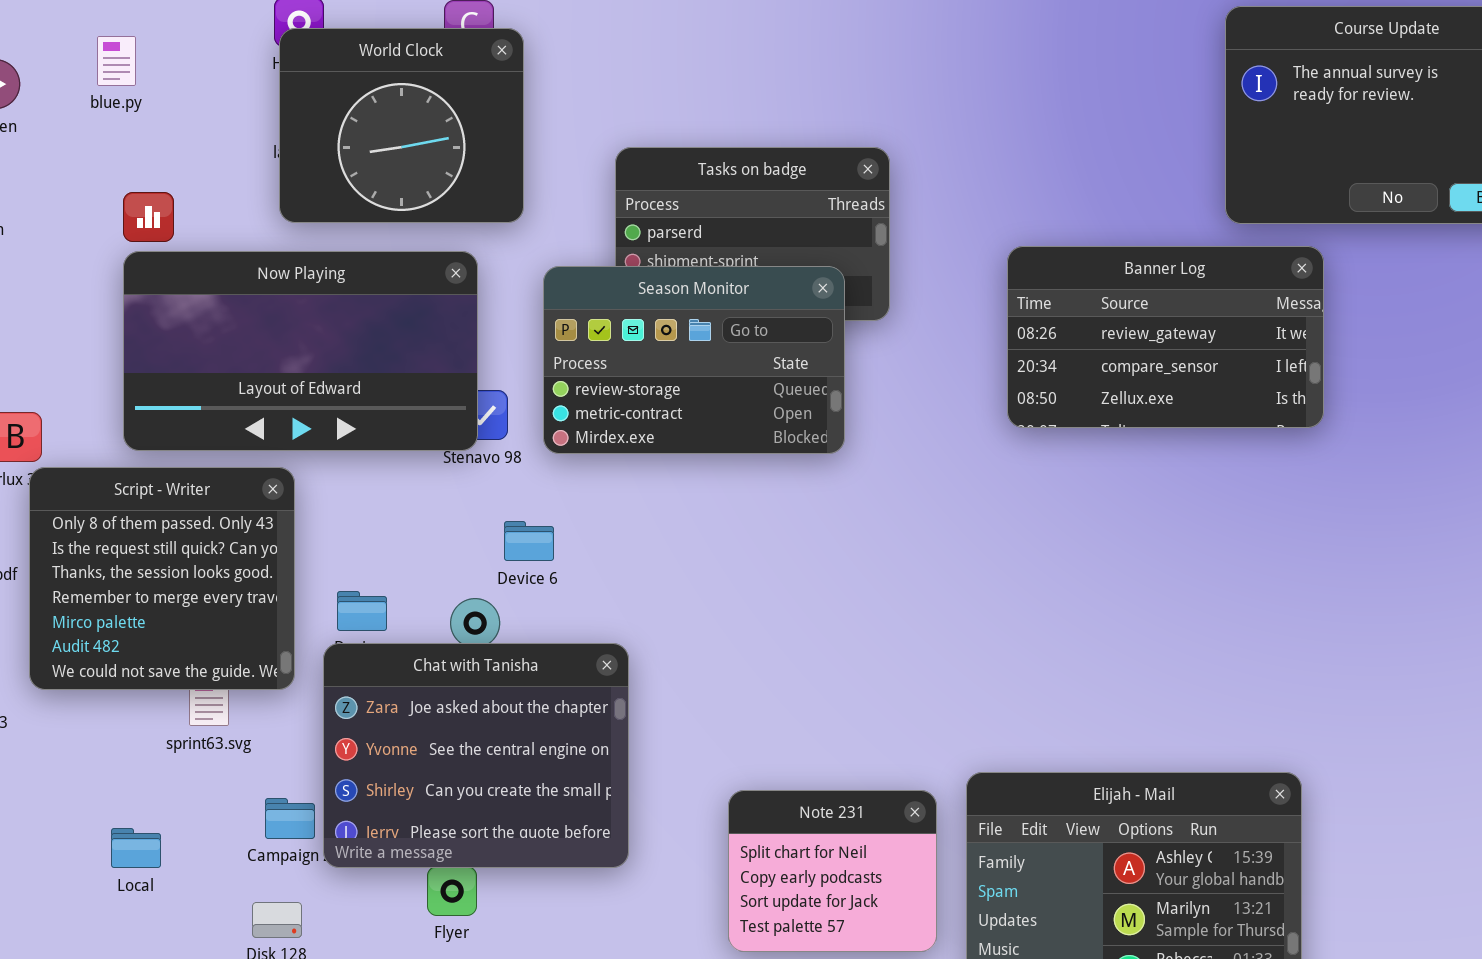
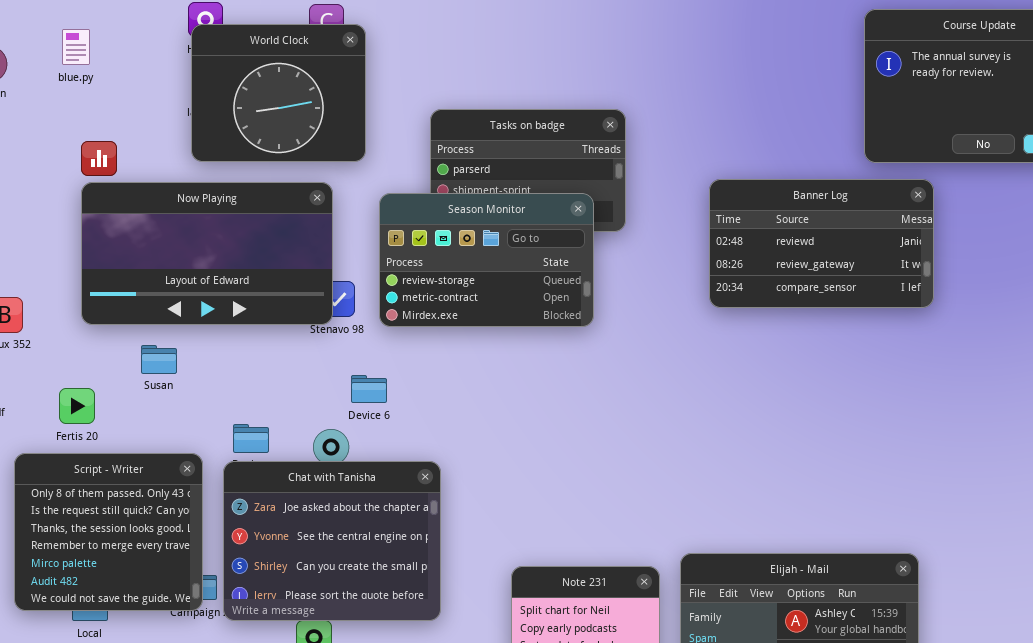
Banner Log: [1007,246,1324,428] -> [709,179,934,308], scrolled up 1 row
Script - Writer: [29,467,295,690] -> [14,453,203,611], moved

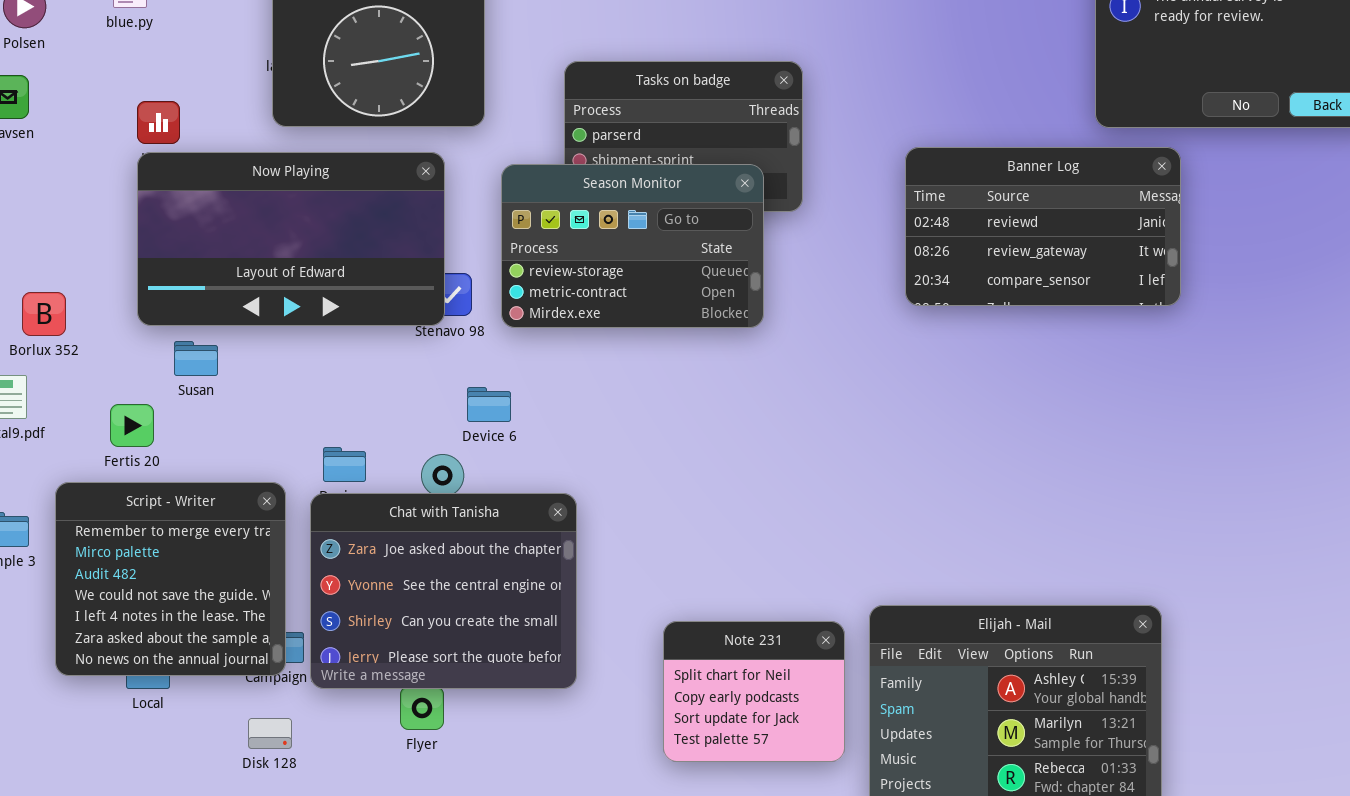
Susan: [141,345,177,374] -> [174,341,218,376], moved
Script - Writer: [14,453,203,611] -> [55,482,286,676], scrolled down 3 rows

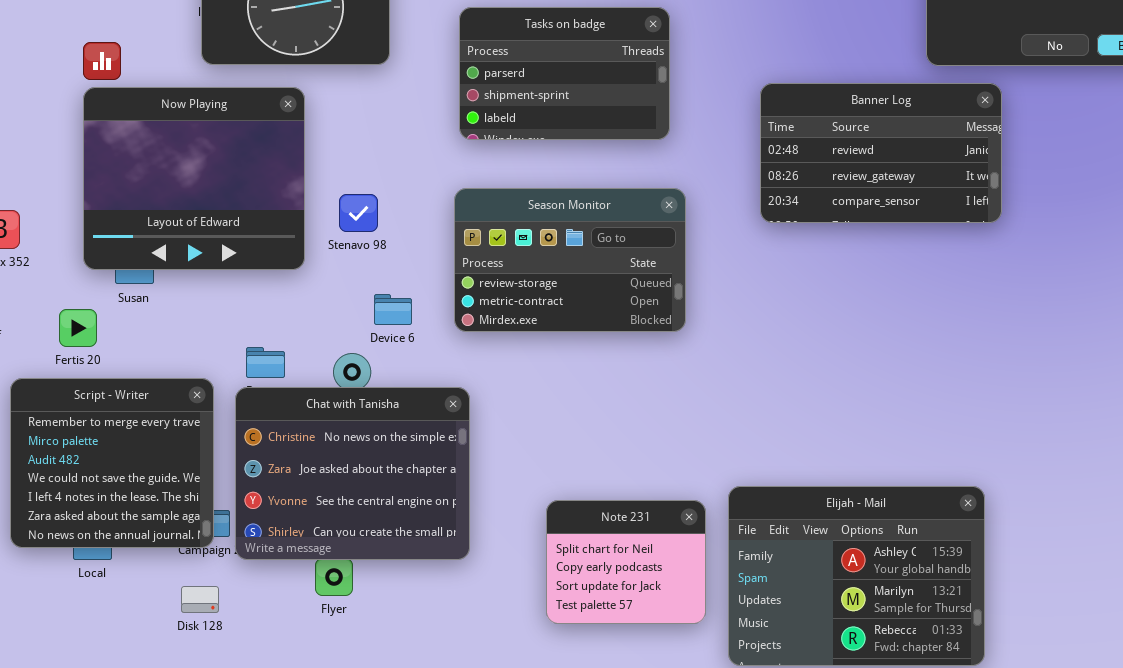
Now Playing: [137,152,445,326] -> [83,87,305,270], resized
Season Monitor: [501,164,764,328] -> [454,188,686,332], moved
Chat with Tanisha: [310,493,577,689] -> [235,387,470,560], scrolled up 1 row

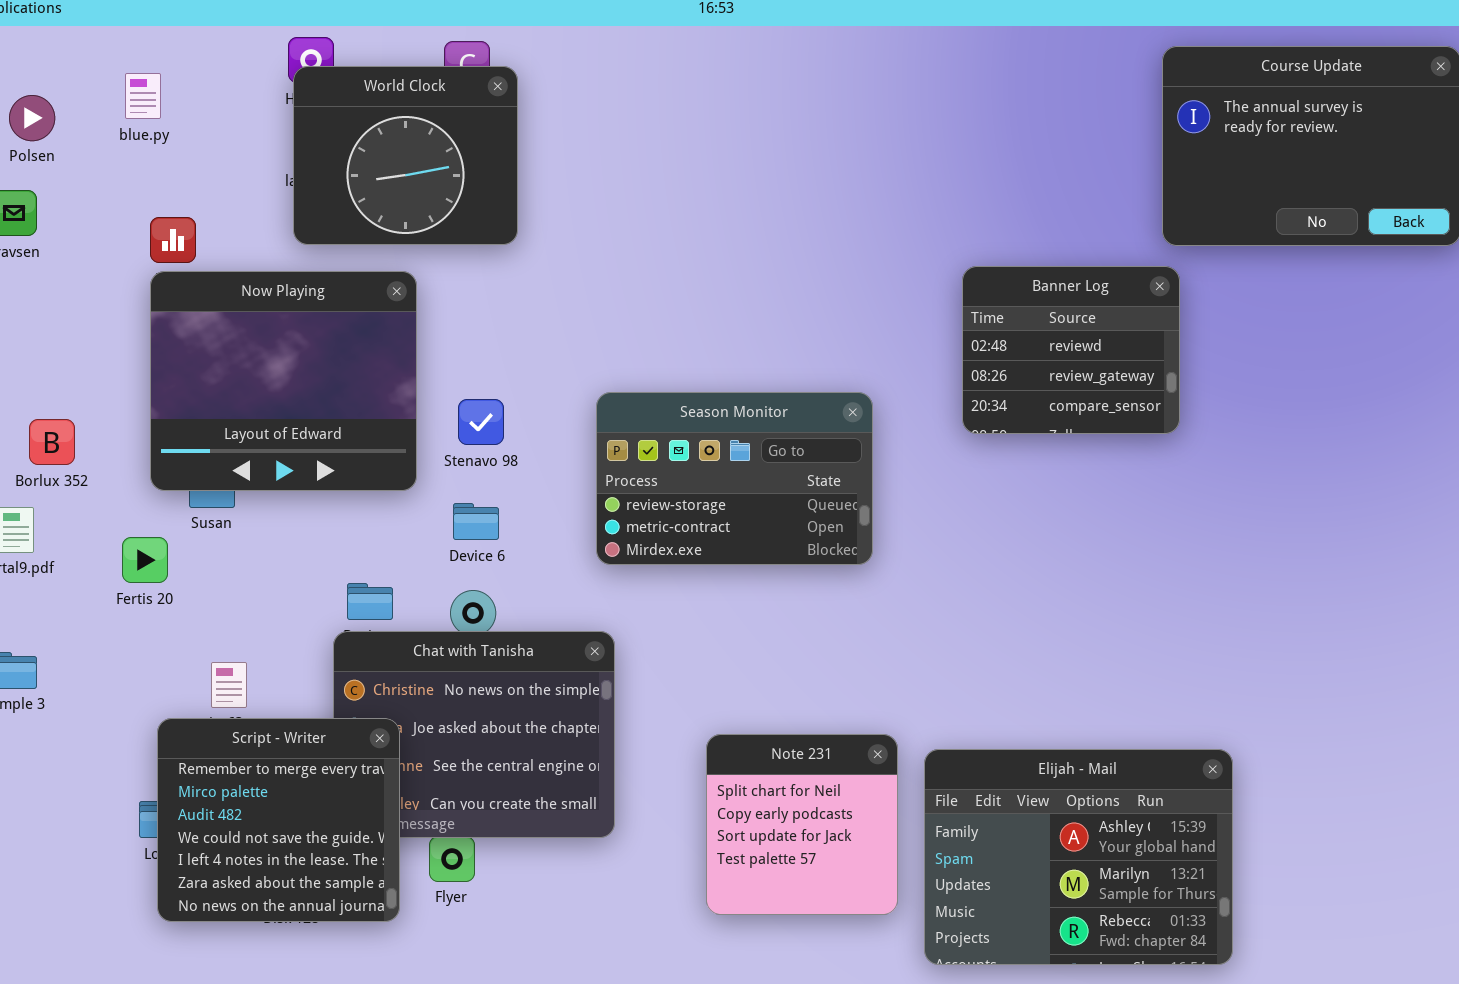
Tasks on badge: [459,7,670,140] -> none, closed
Banner Log: [760,83,1002,223] -> [962,266,1180,434], resized
Device 6: [374,294,412,325] -> [453,503,499,540], moved
Script - Writer: [10,378,214,548] -> [157,718,400,922], moved
Note 231: [546,500,706,624] -> [706,734,898,915], resized

